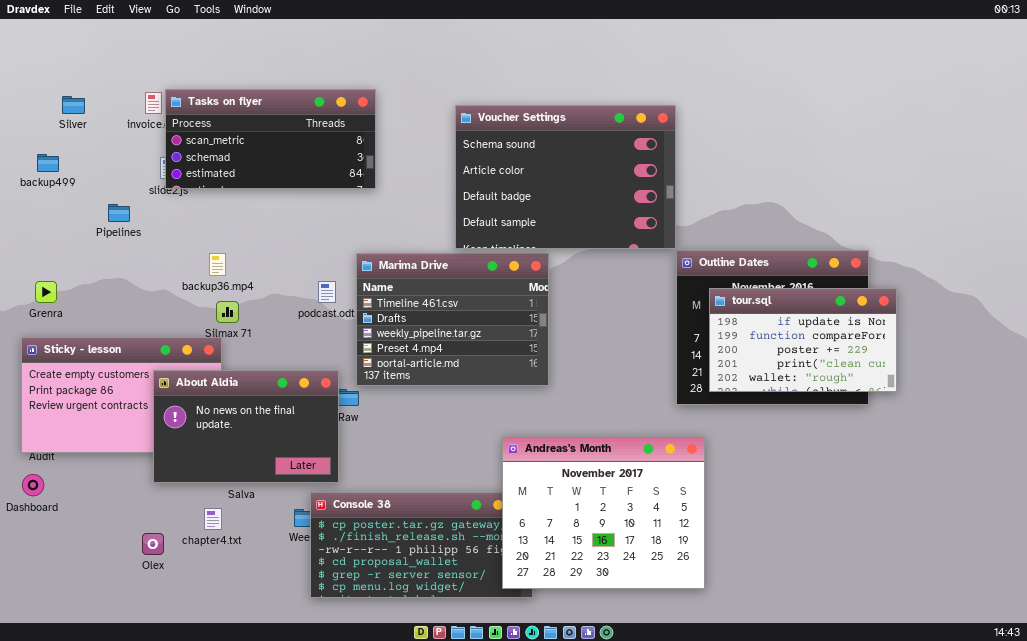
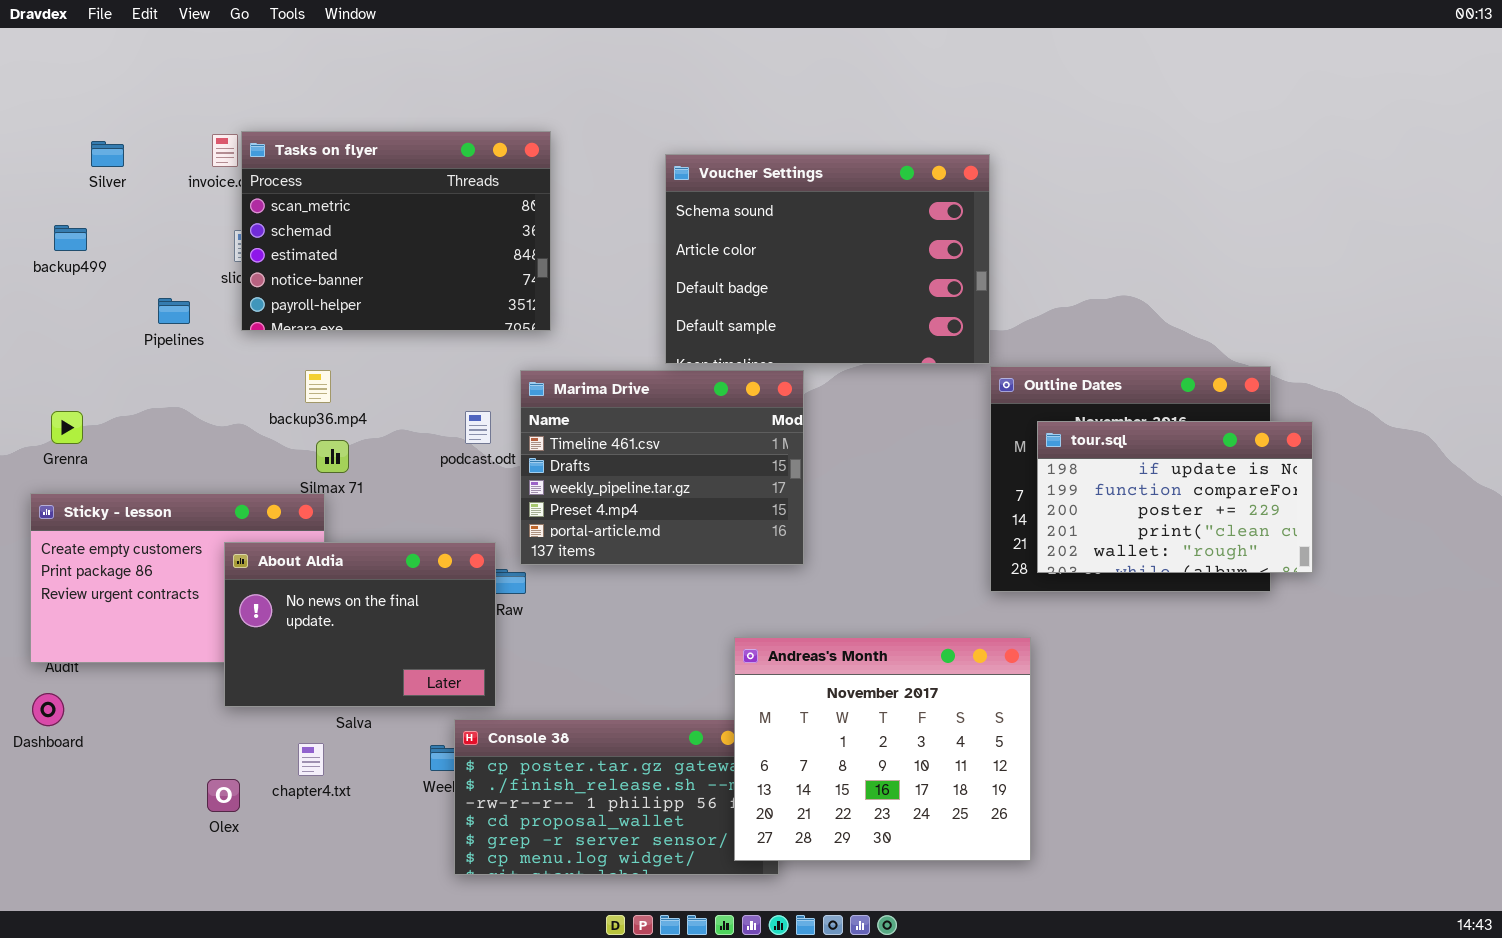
Tasks on flyer: [165,89,376,189] -> [241,131,551,331], resized

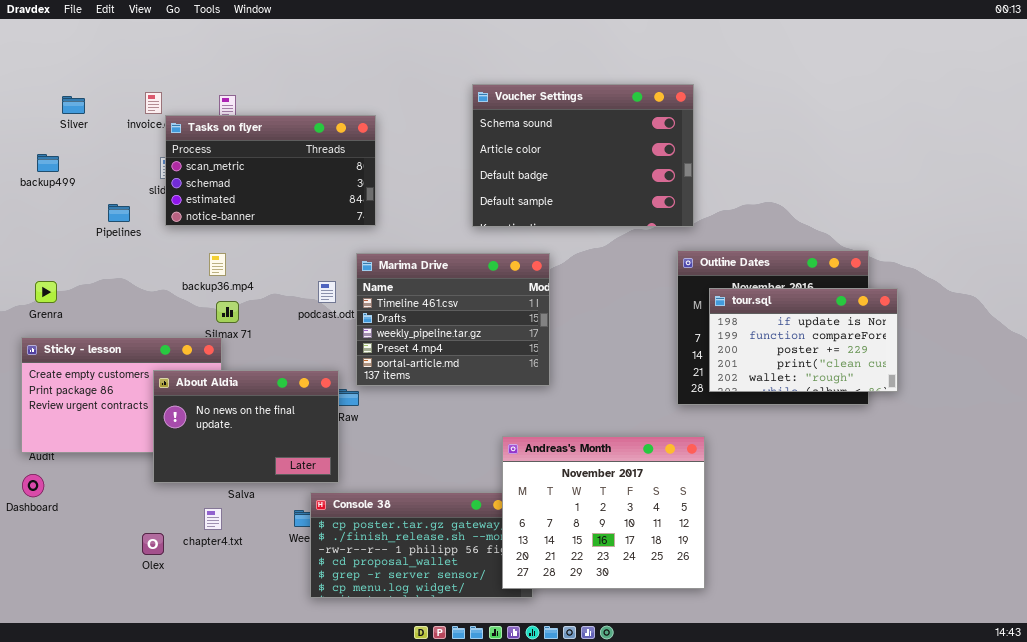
Tasks on flyer: [241,131,551,331] -> [165,115,376,226], resized
Voucher Settings: [665,154,990,364] -> [472,84,694,227], moved

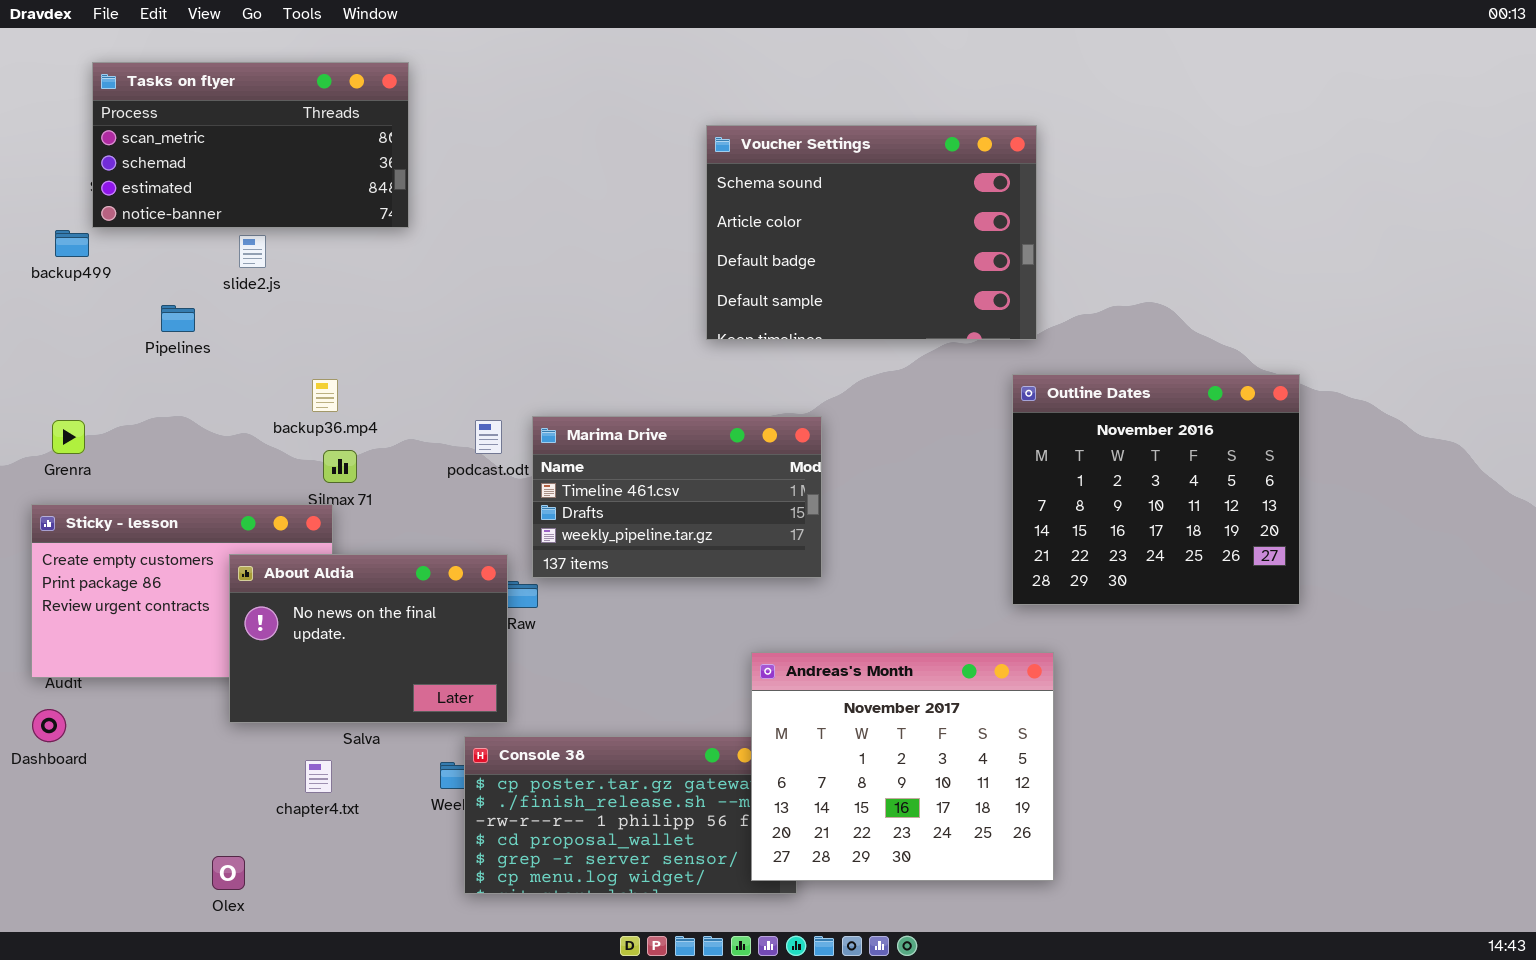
Tasks on flyer: [165,115,376,226] -> [92,62,409,228], moved
Marima Drive: [356,253,550,386] -> [532,416,822,578], resized
tour.sql: [709,288,898,392] -> none, closed
Olex: [142,533,164,555] -> [212,856,245,890], moved

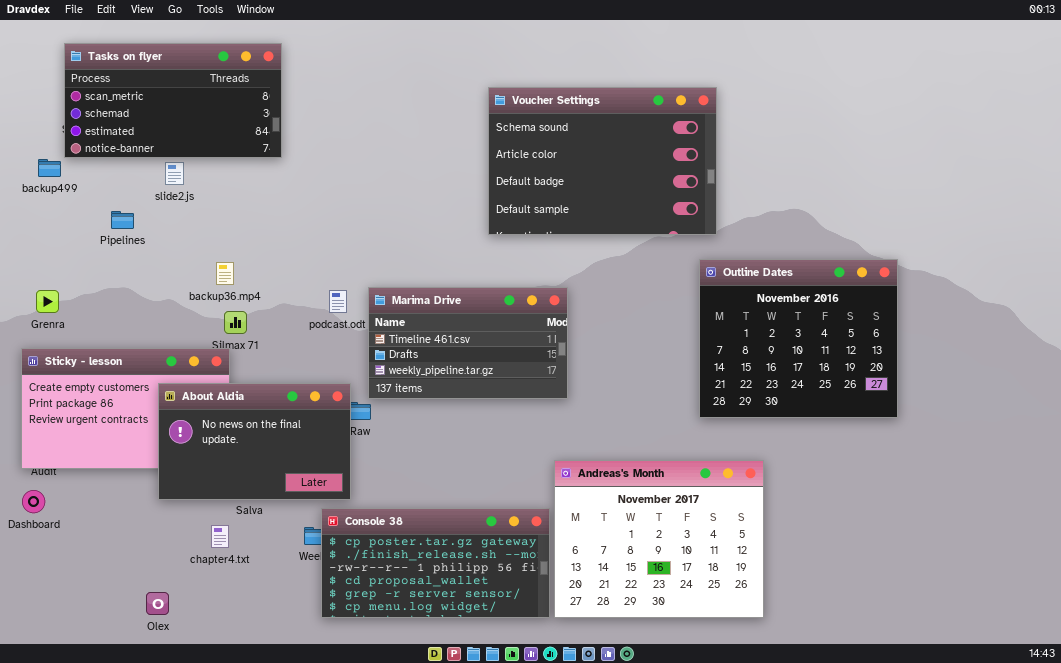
Andreas's Month: [751,652,1054,881] -> [554,460,764,618], moved

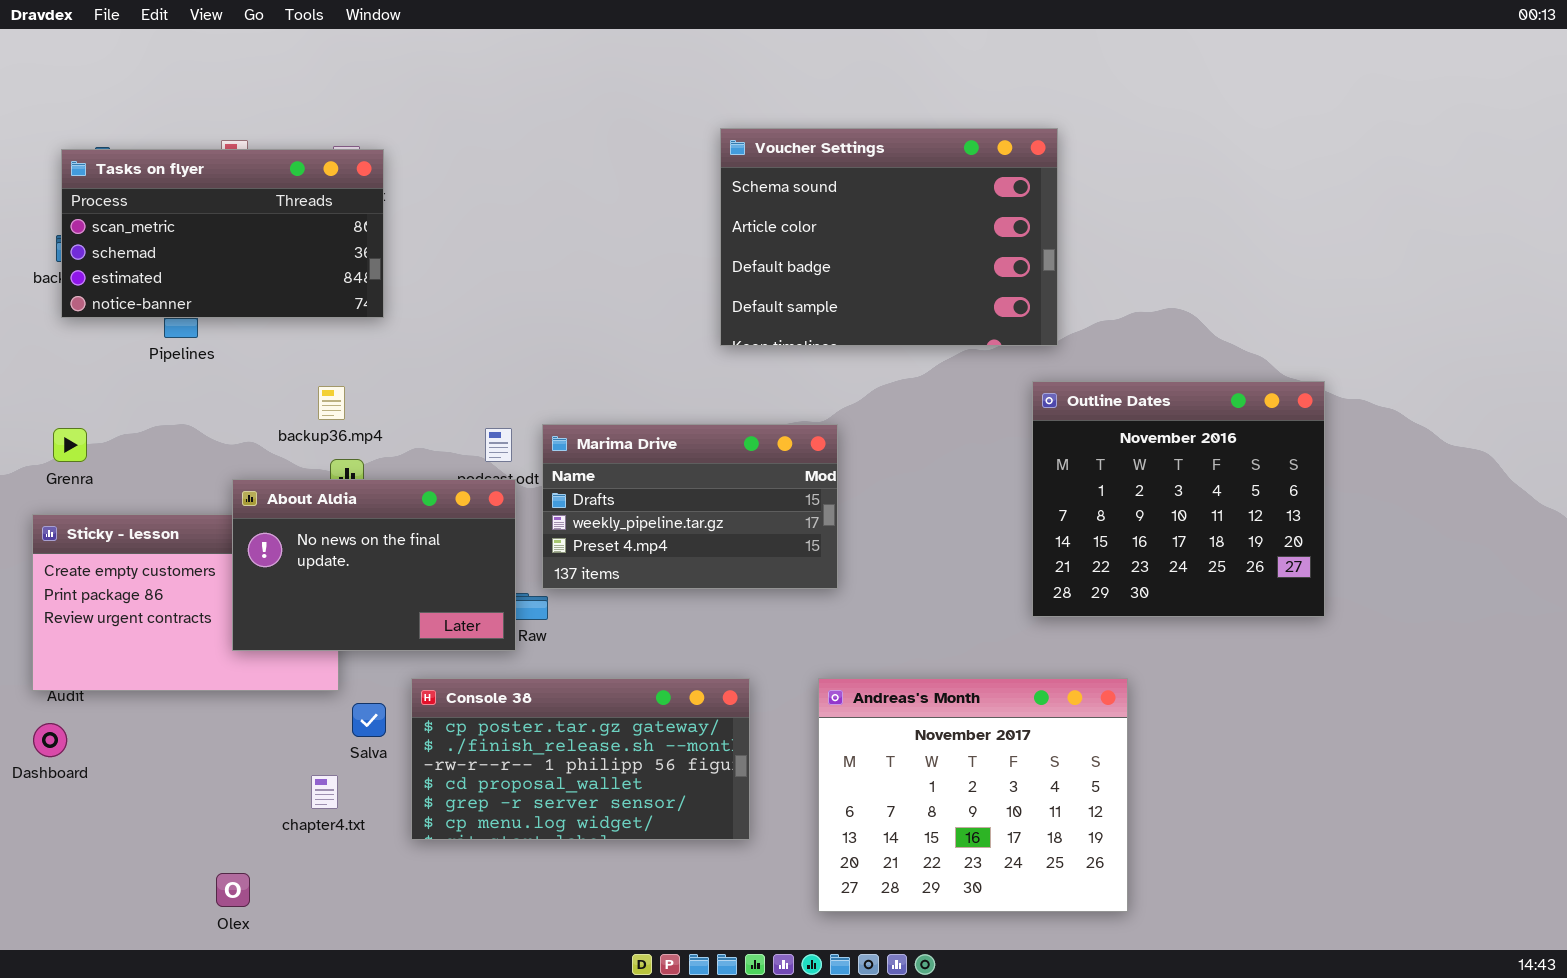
Tasks on flyer: [64,43,282,158] -> [61,149,384,318], moved
Marima Drive: [368,287,568,399] -> [542,424,838,589], scrolled down 1 row
About Aldia: [158,383,351,500] -> [232,479,516,651], moved
Console 38: [321,508,550,618] -> [411,678,750,840], moved

